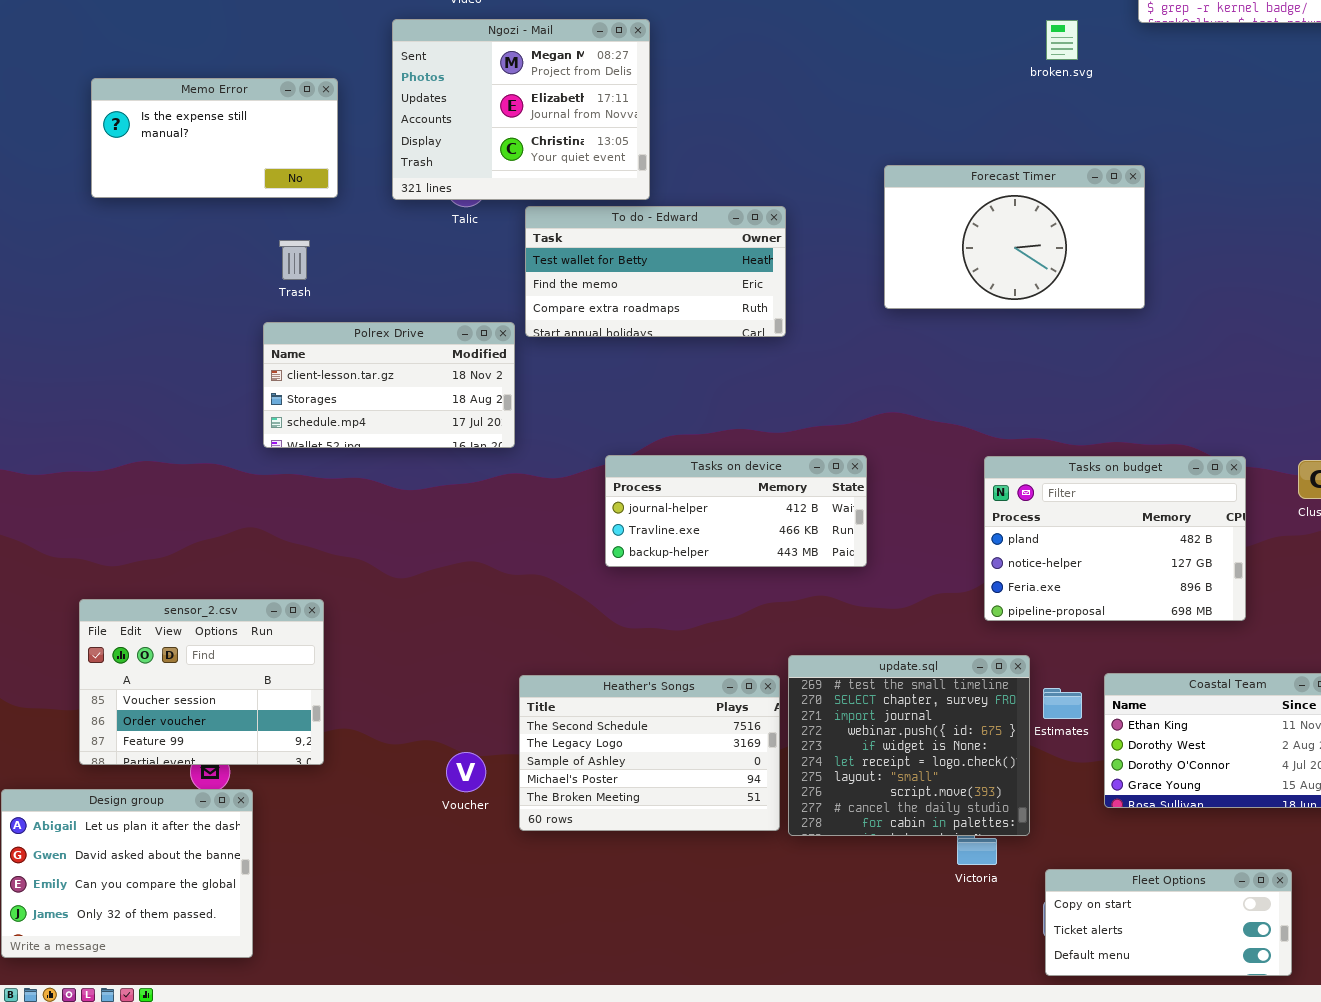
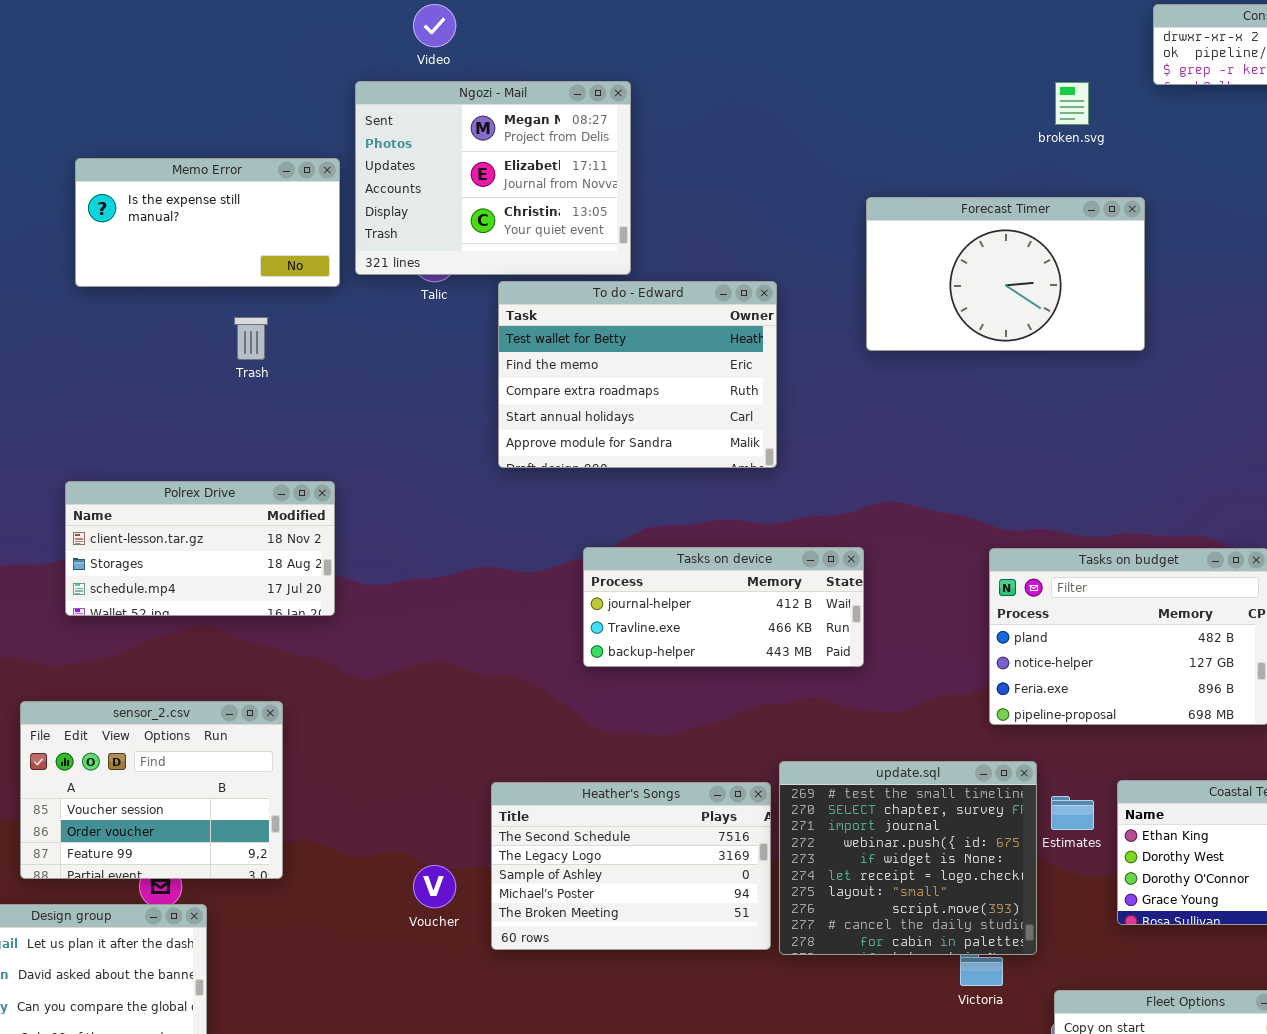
Memo Error: [91,78,338,198] -> [75,158,340,287], moved
Forecast Timer: [884,165,1145,309] -> [866,197,1145,351], moved
To do - Edward: [525,206,786,337] -> [498,281,777,468], resized
Polrex Drive: [263,322,515,448] -> [65,481,335,616], moved

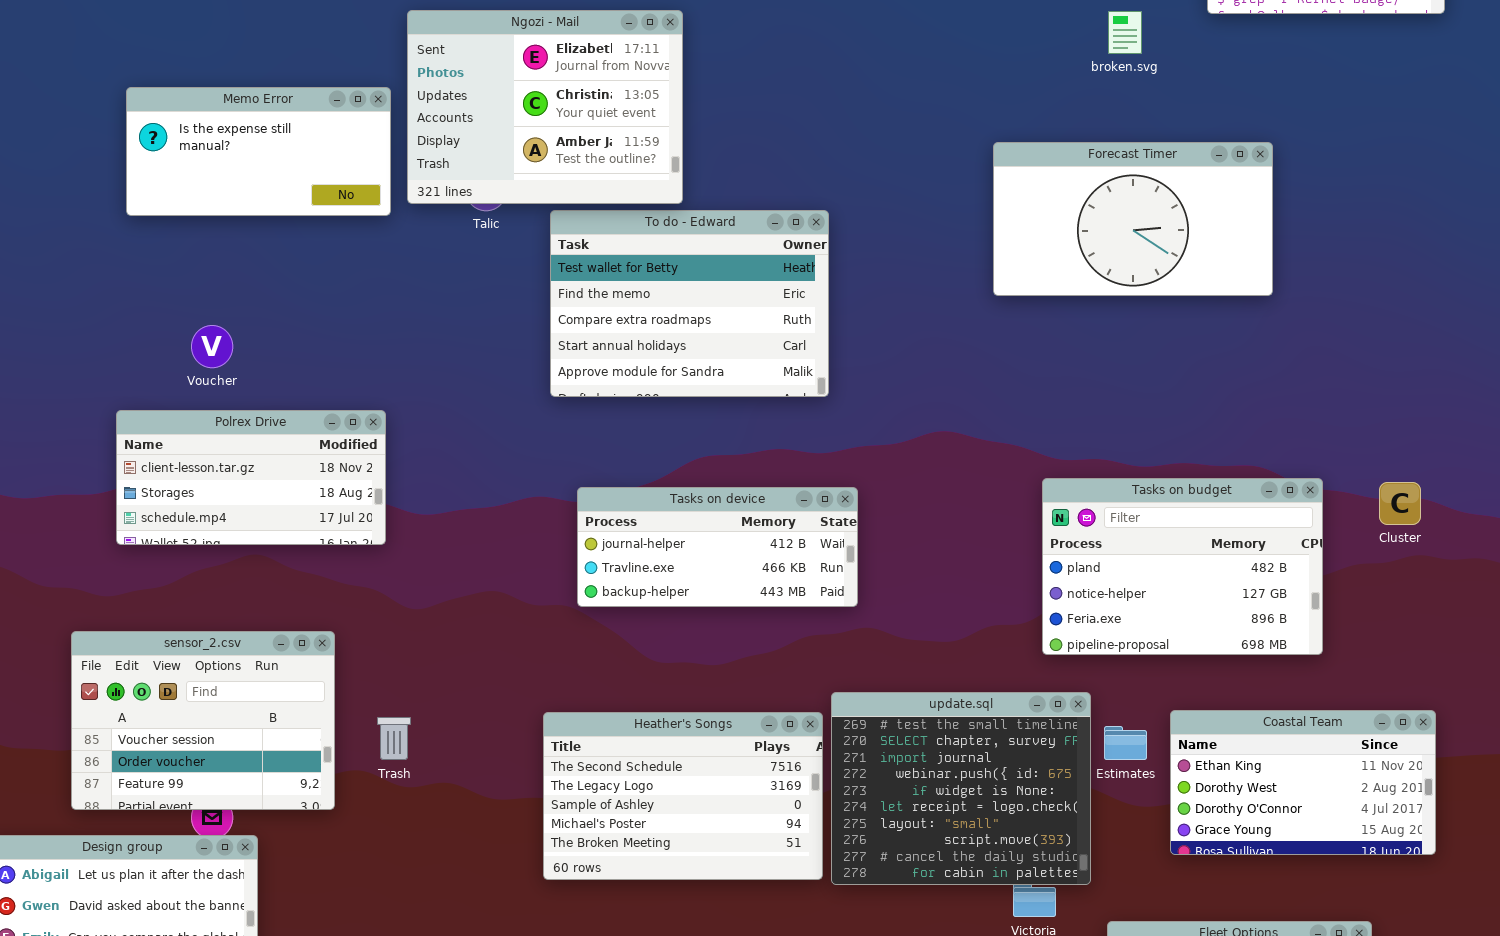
Ngozi - Mail: [355,81,631,275] -> [407,10,683,204], scrolled down 1 row
Forecast Timer: [866,197,1145,351] -> [993,142,1273,296], moved
Trash: [234,317,268,360] -> [377,717,411,760], moved
Tasks on device: [583,547,864,667] -> [577,487,858,607], moved
Voucher: [413,865,456,908] -> [191,325,233,368], moved

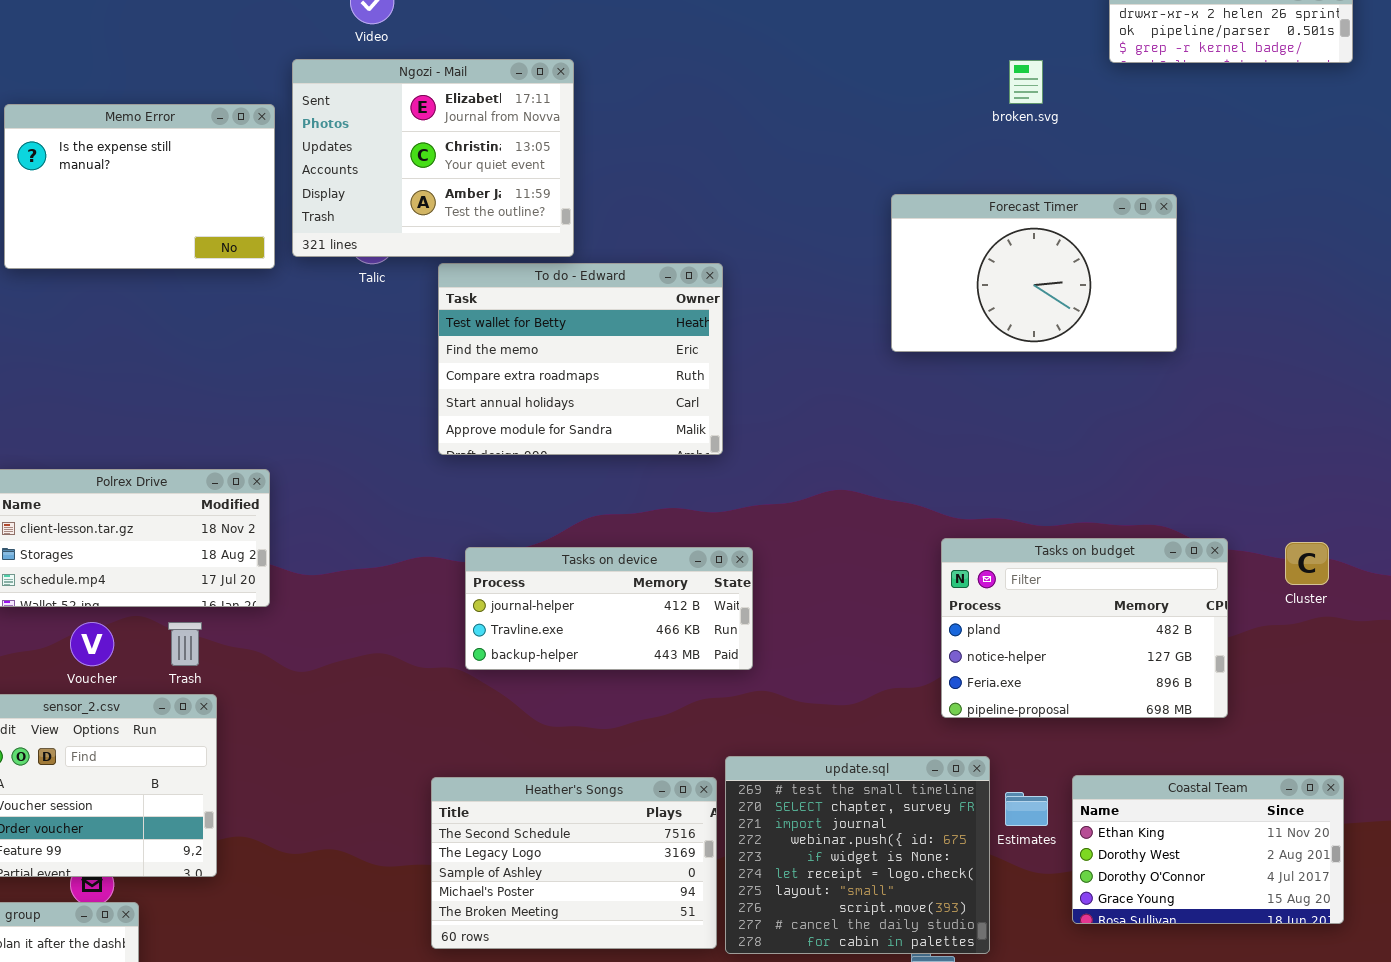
Memo Error: [126,87,391,216] -> [4,104,275,269], resized
Voucher: [191,325,233,368] -> [70,622,114,666], moved
Trash: [377,717,411,760] -> [168,622,202,666], moved

